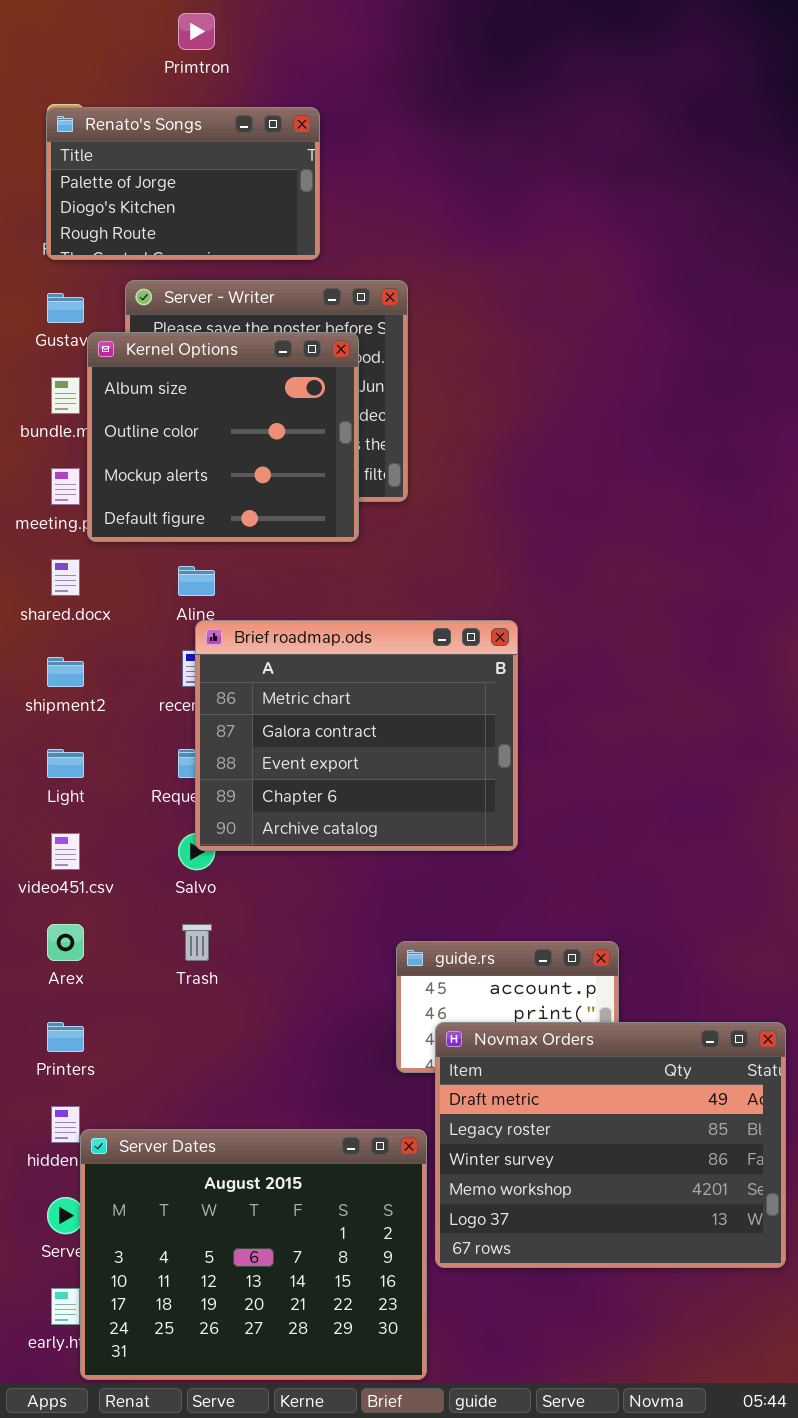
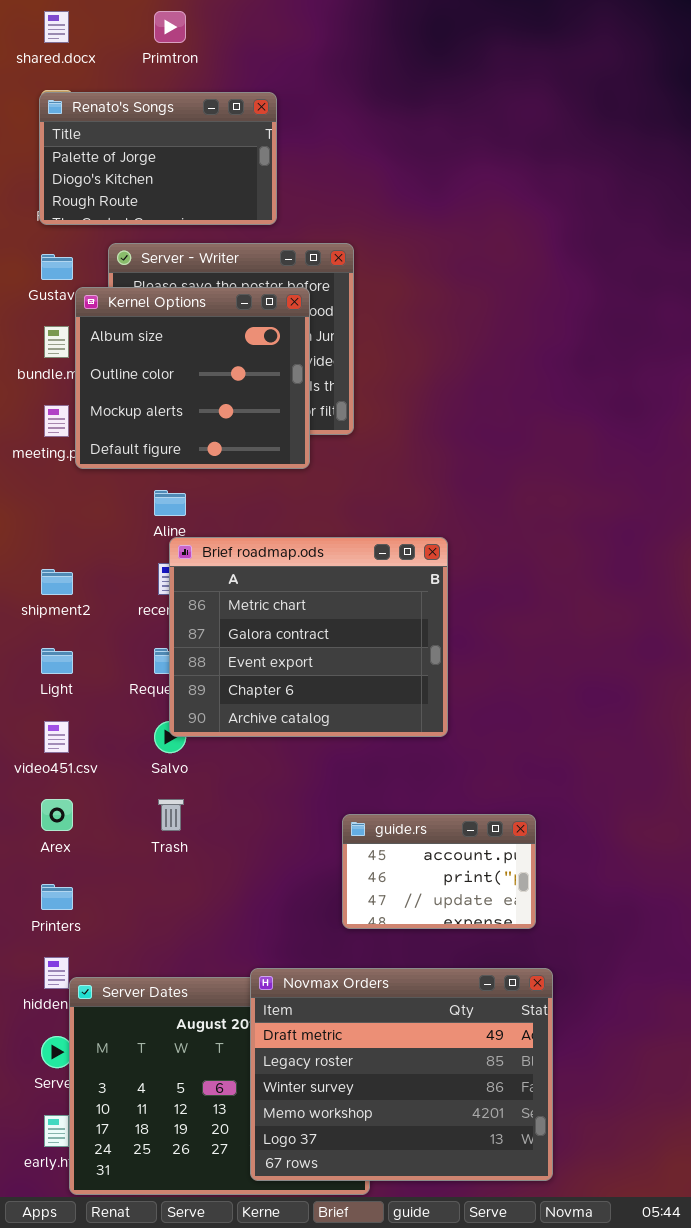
shared.docx: [51,559,80,596] -> [44,11,69,43], moved
Novmax Orders: [435,1022,786,1268] -> [250,968,553,1181], moved

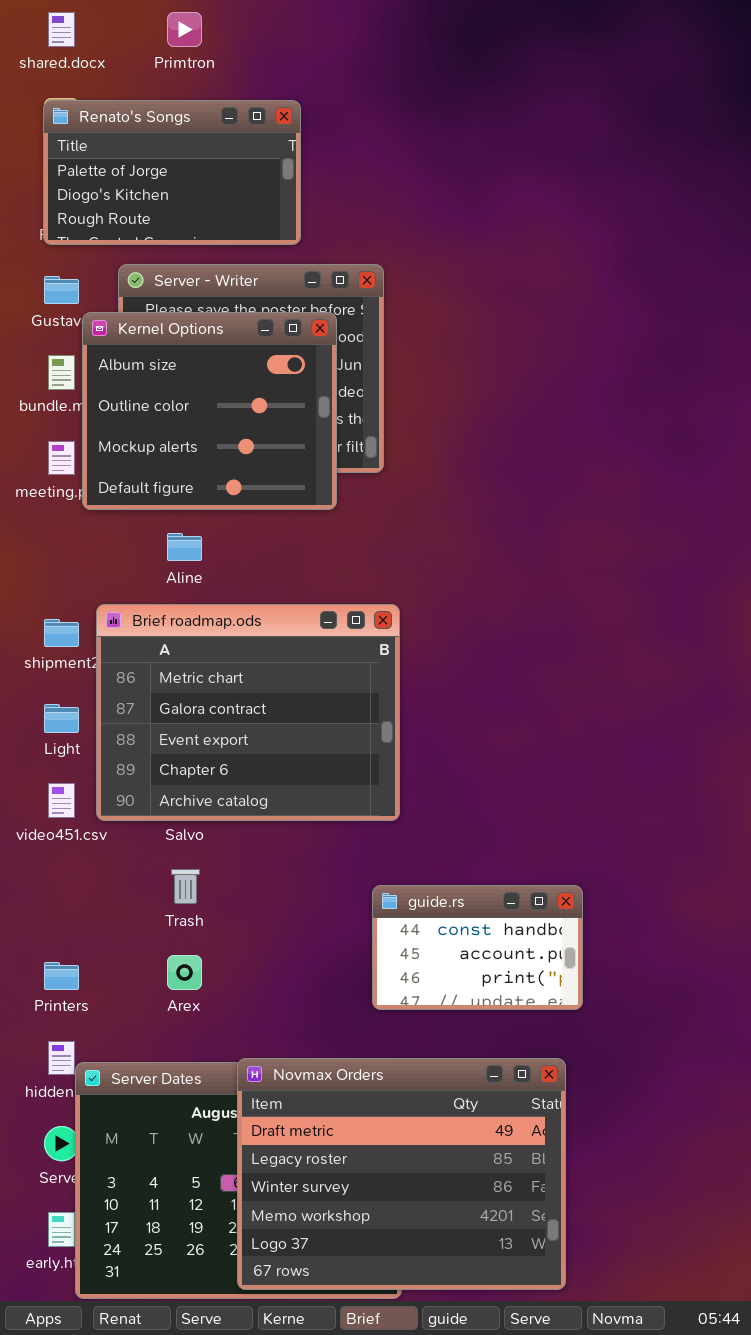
Brief roadmap.ods: [169,537,448,737] -> [96,604,400,821], moved
Arex: [41,799,73,831] -> [167,955,202,990], moved
guide.rs: [342,814,536,929] -> [372,885,583,1010], scrolled up 1 row
Novmax Orders: [250,968,553,1181] -> [237,1058,566,1290], moved

